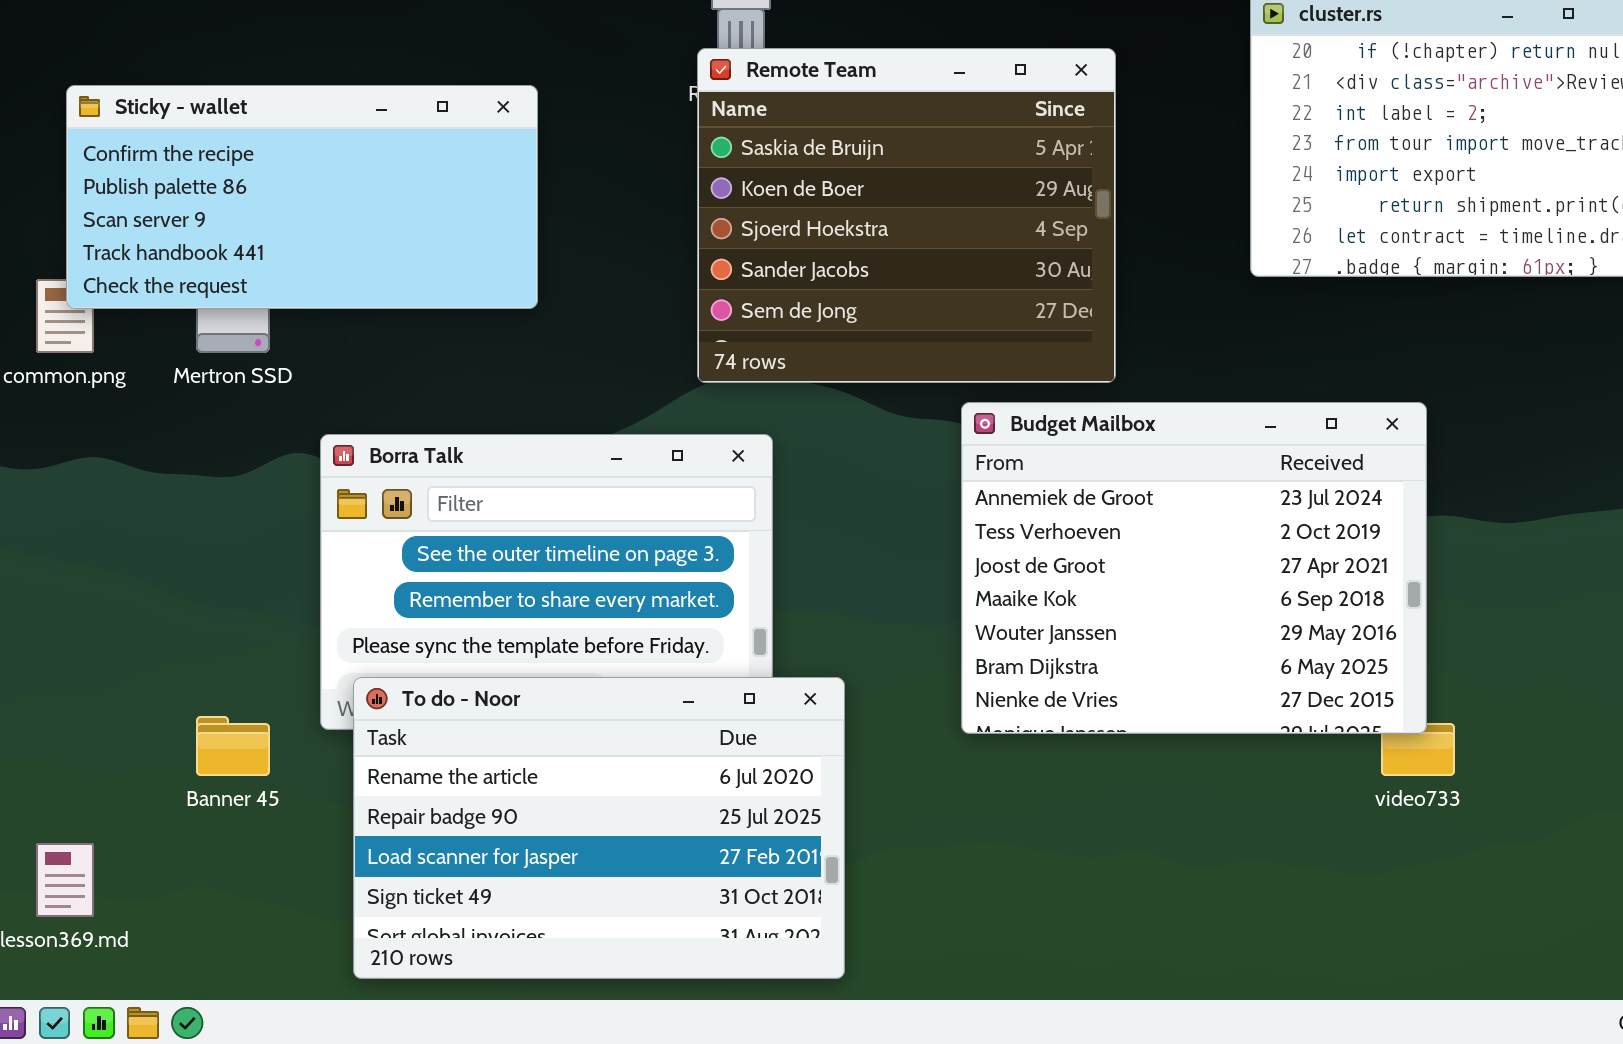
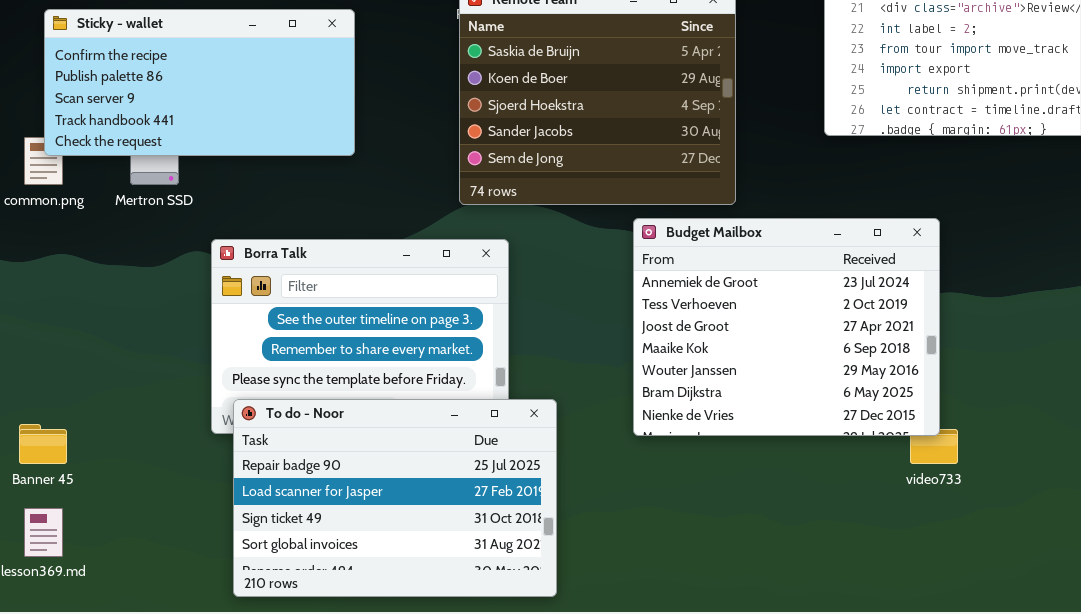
To do - Noor: [353,677,845,979] -> [233,399,557,597], scrolled down 1 row
Banner 45: [196,716,270,776] -> [19,424,67,464], moved

